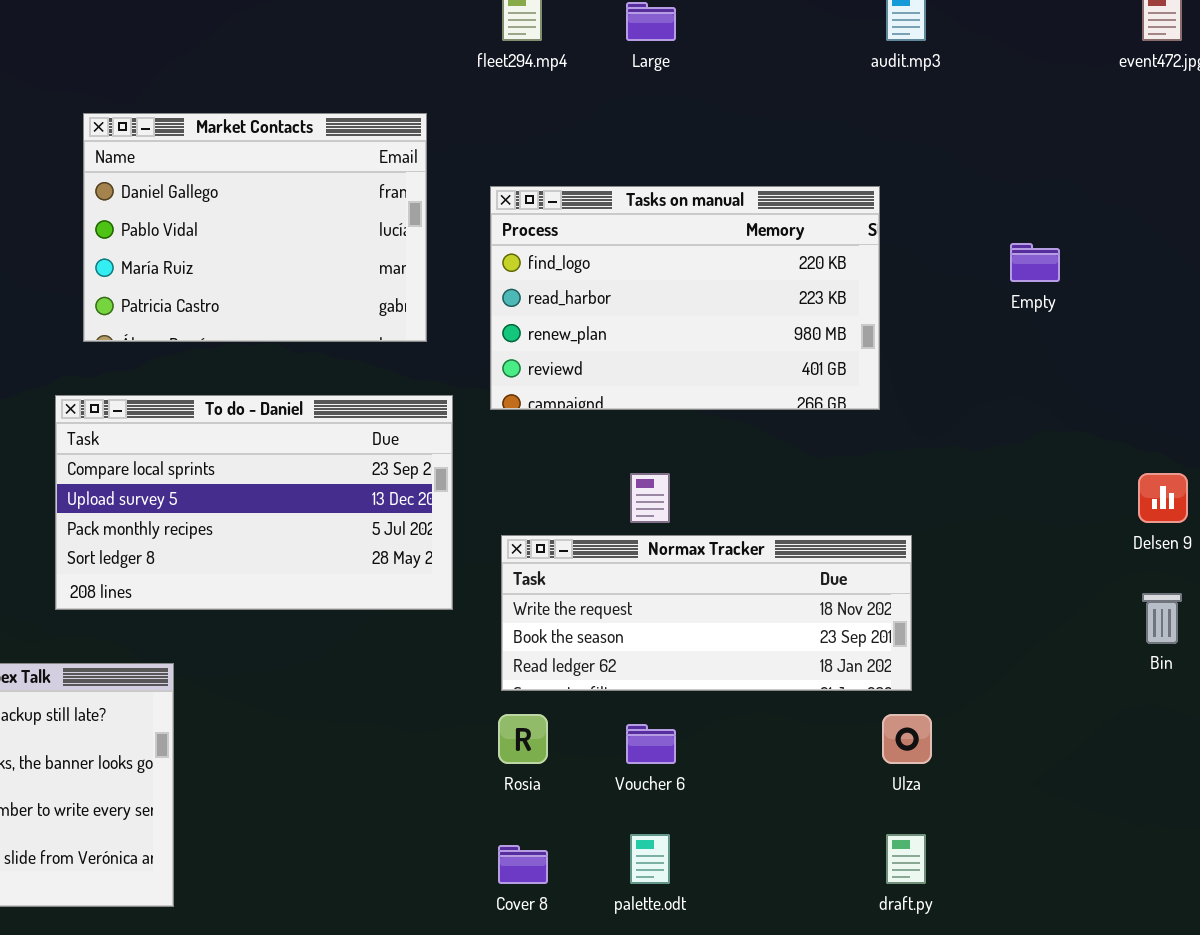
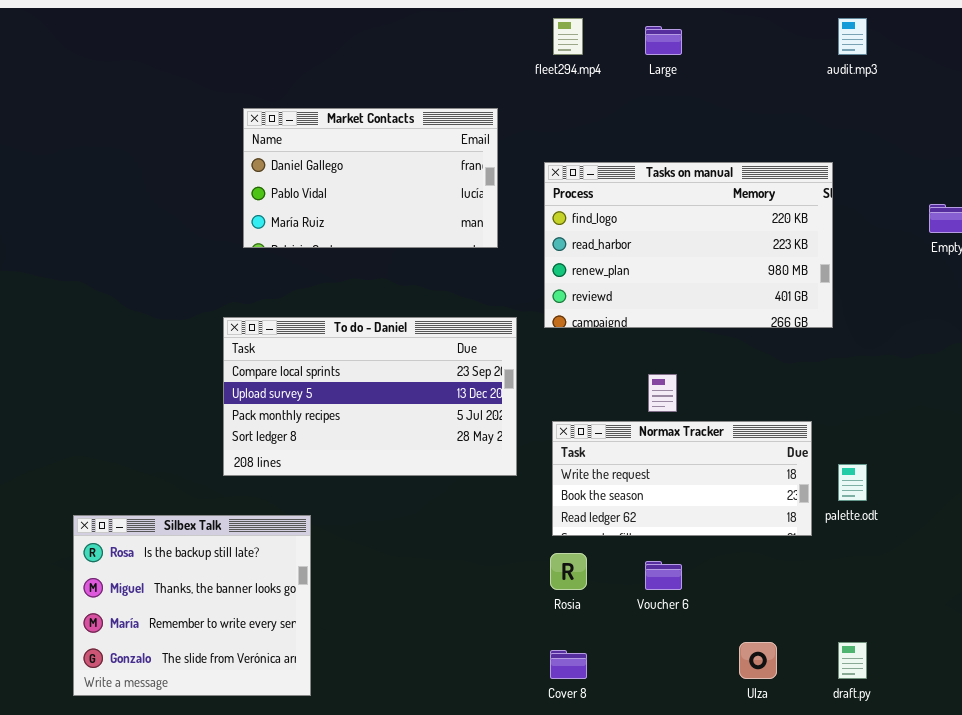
Market Contacts: [83,113,427,342] -> [243,108,498,248], resized
Normax Tracker: [501,535,912,691] -> [552,421,812,536], resized
Ulza: [882,714,932,764] -> [739,642,777,679], moved
palette.odt: [630,834,670,884] -> [838,464,867,501], moved

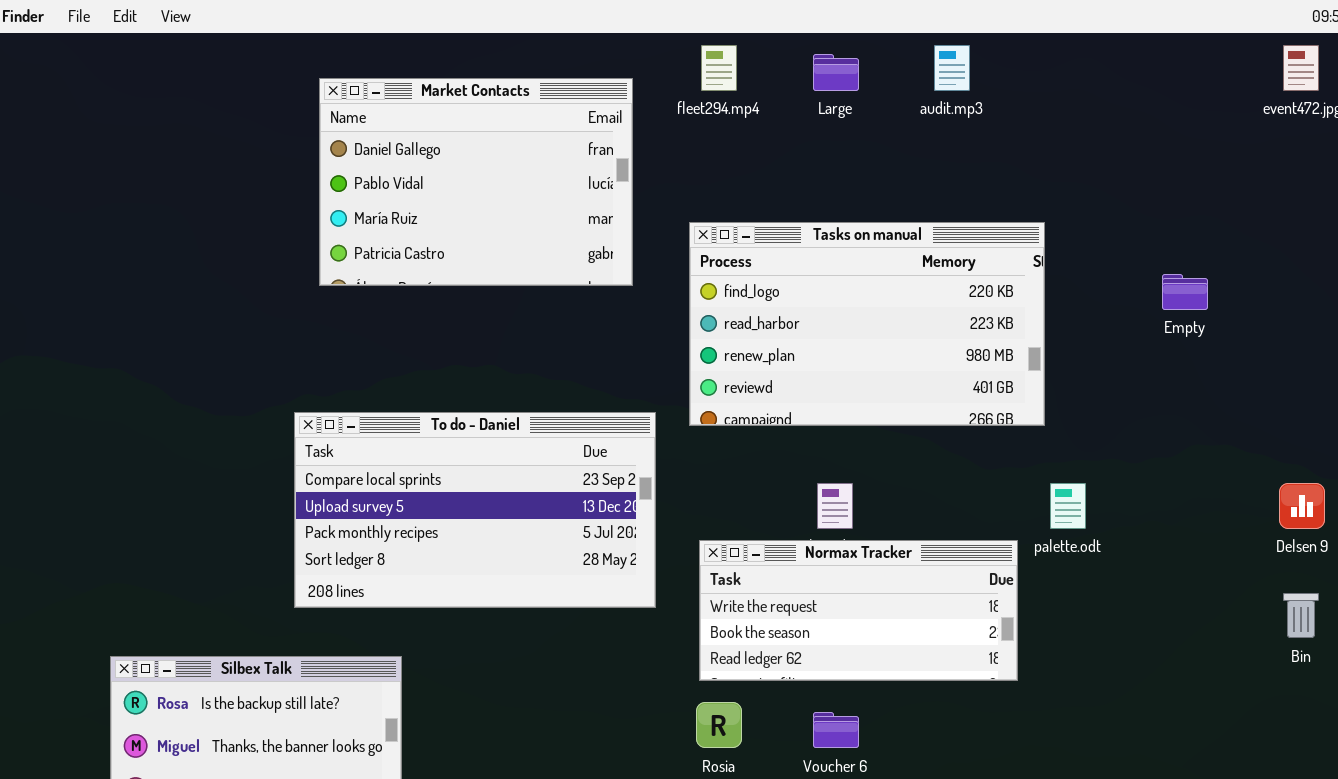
audit.mp3: [838,18,867,55] -> [934,45,970,91], moved
Market Contacts: [243,108,498,248] -> [319,78,633,286], moved, resized
palette.odt: [838,464,867,501] -> [1050,483,1086,529], moved

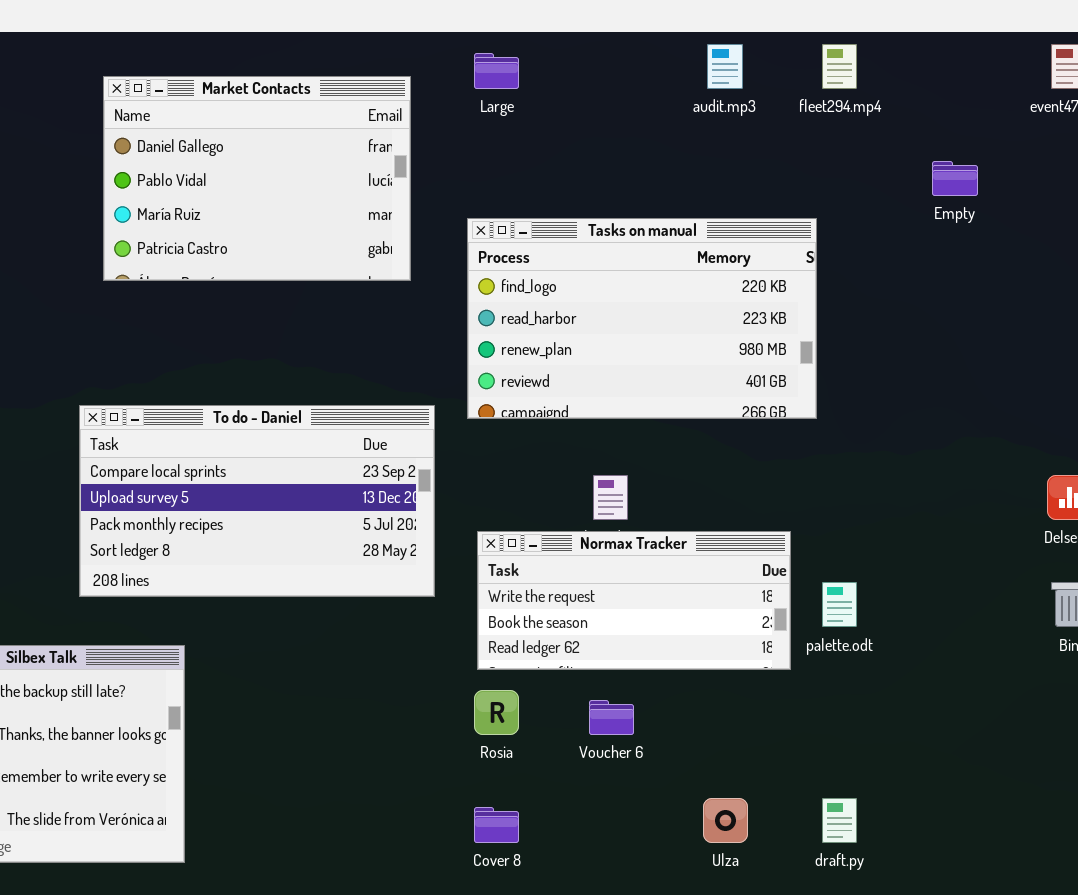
fleet294.mp4: [701,45,737,91] -> [822,44,857,89], moved
Large: [813,54,859,91] -> [474,53,519,89], moved
Empty: [1162,274,1208,310] -> [932,161,978,196], moved
palette.odt: [1050,483,1086,529] -> [822,582,857,627], moved

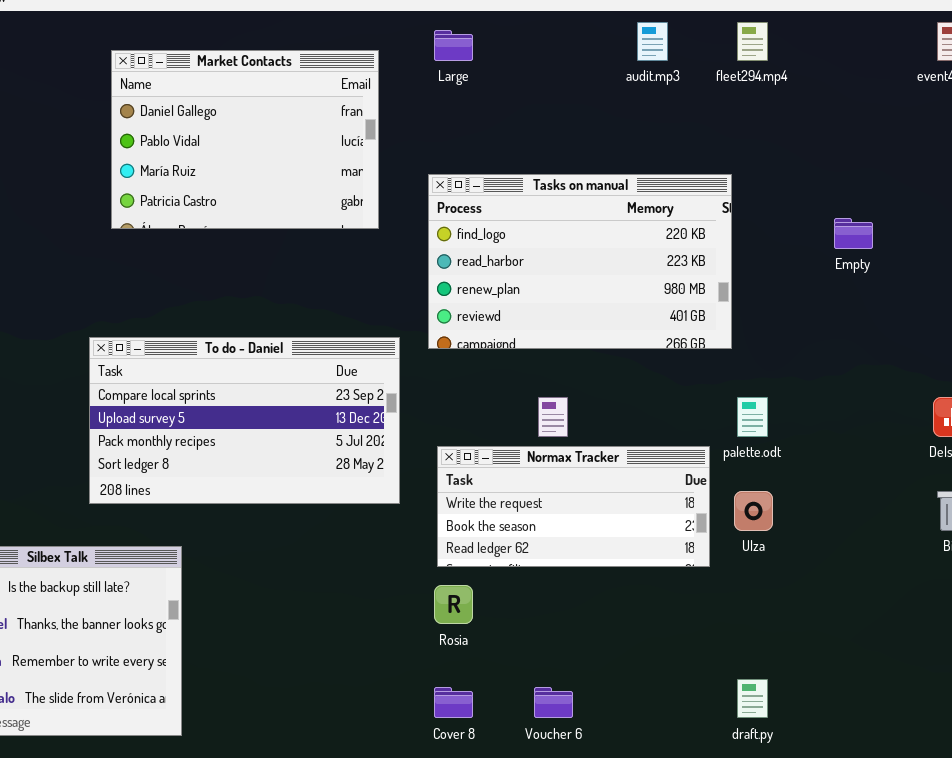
Empty: [932,161,978,196] -> [834,218,873,249], moved
palette.odt: [822,582,857,627] -> [737,397,768,437], moved
Voucher 6: [589,700,634,735] -> [534,687,573,718], moved
Ulza: [703,798,748,843] -> [734,491,773,531], moved

